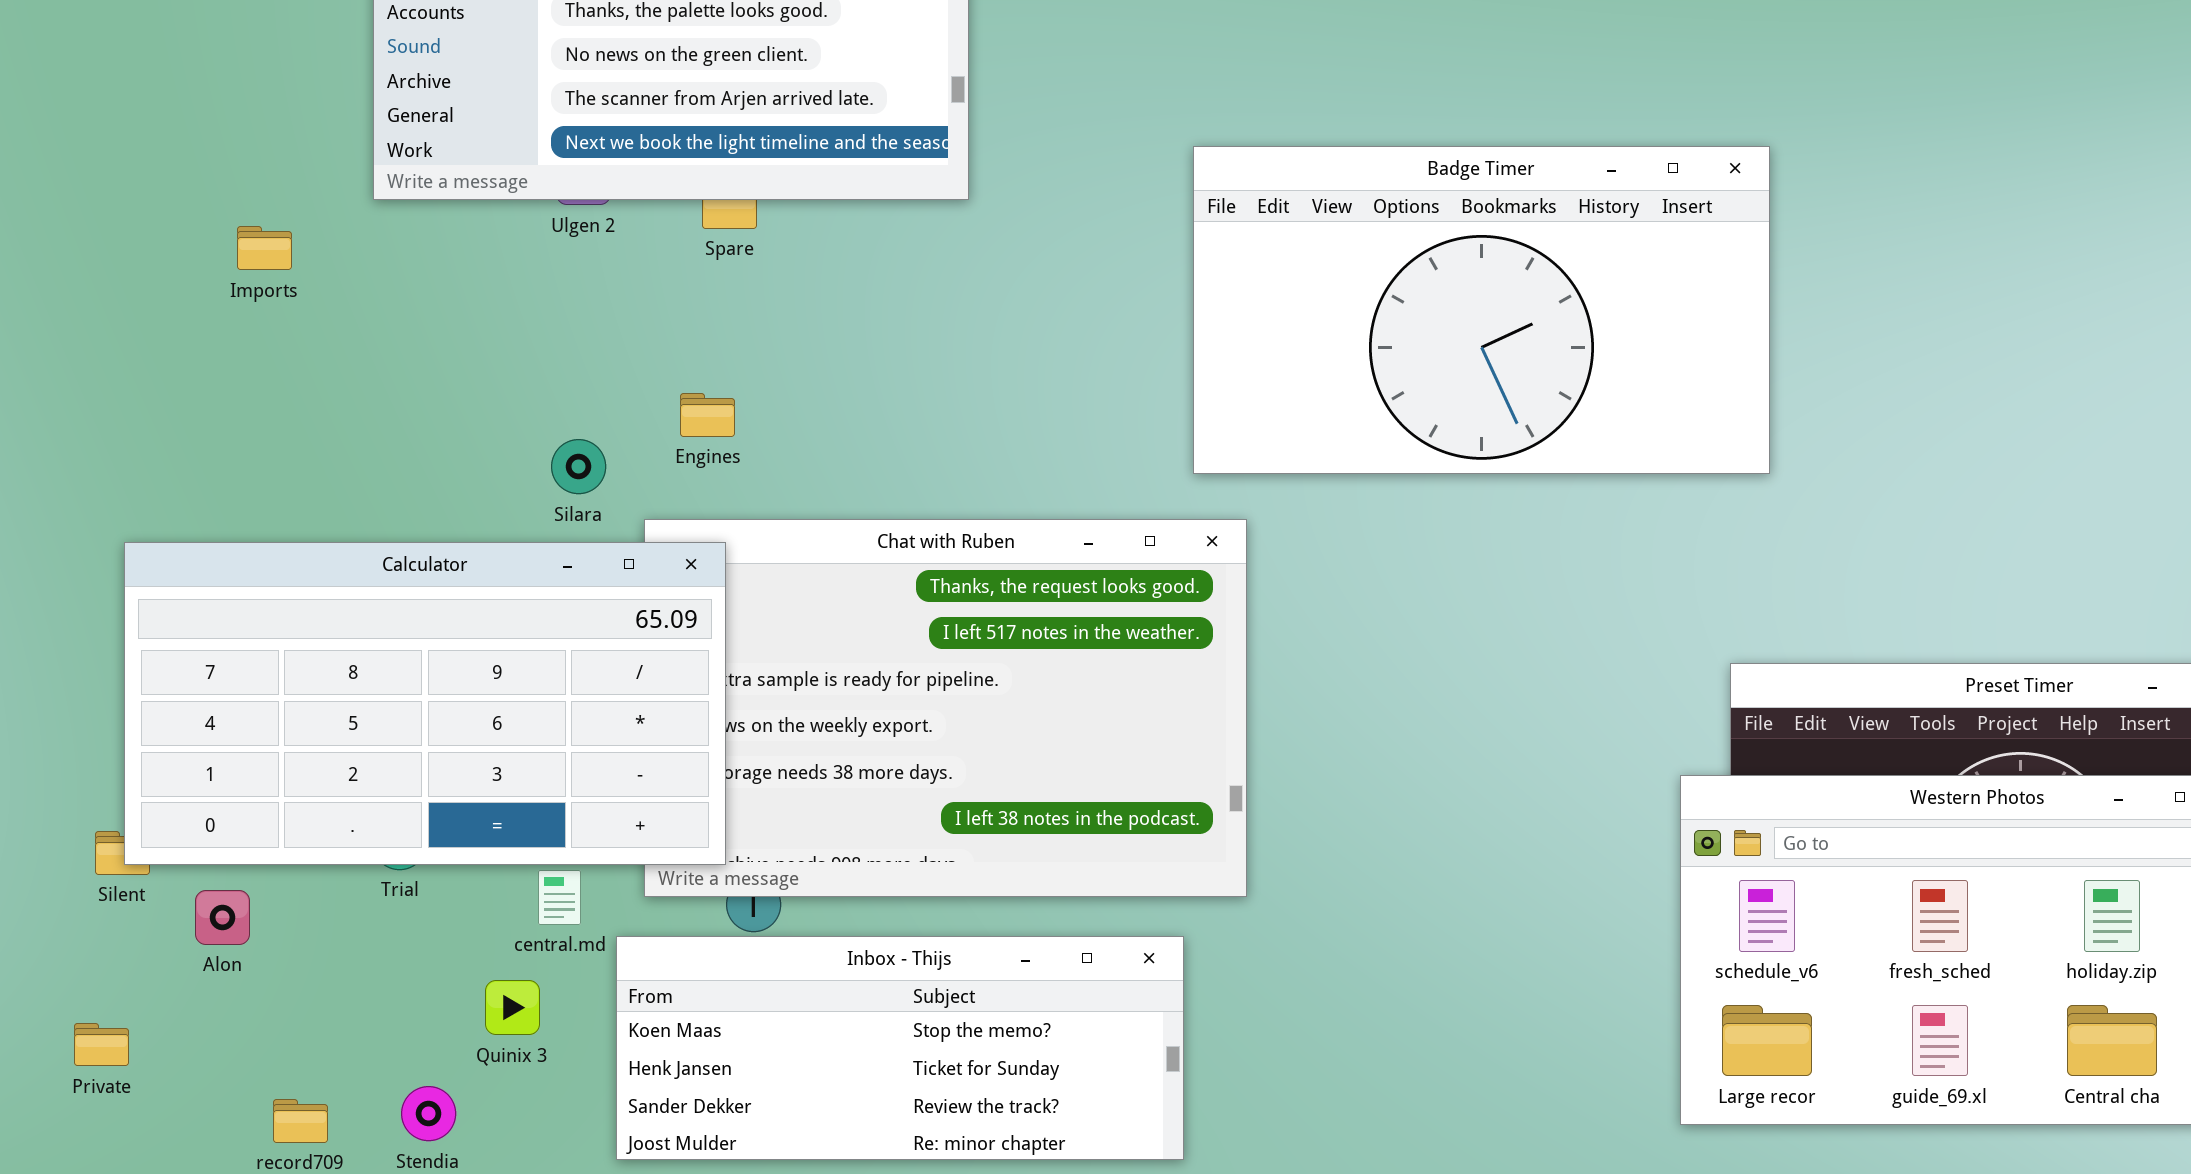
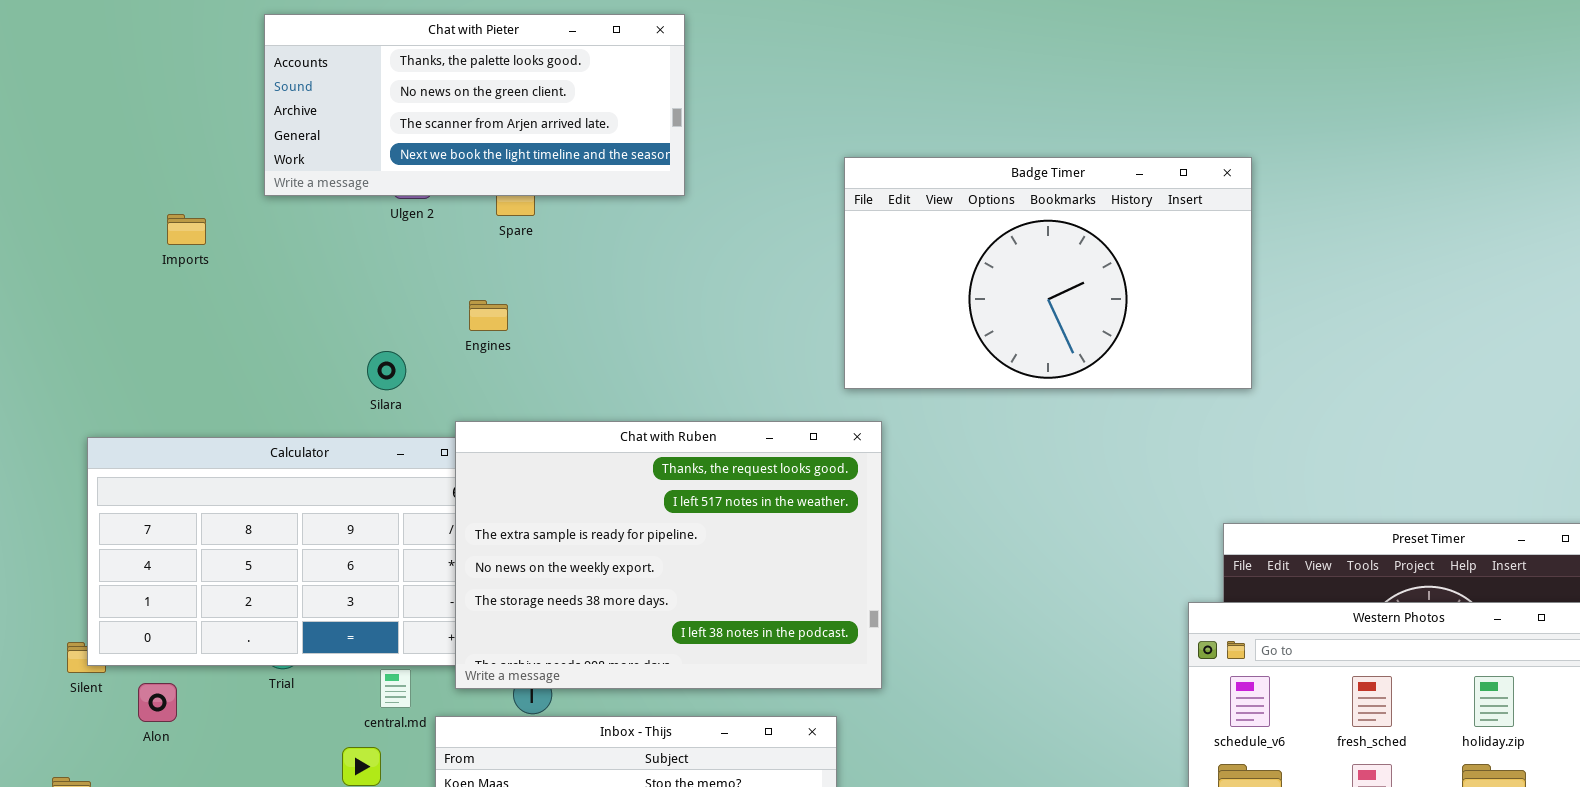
Engines: [680,393,735,437] -> [469,300,508,331], moved
Silara: [551,439,606,494] -> [367,351,406,390], moved
Chat with Ruben: [644,519,1247,897] -> [455,421,882,689], raised

